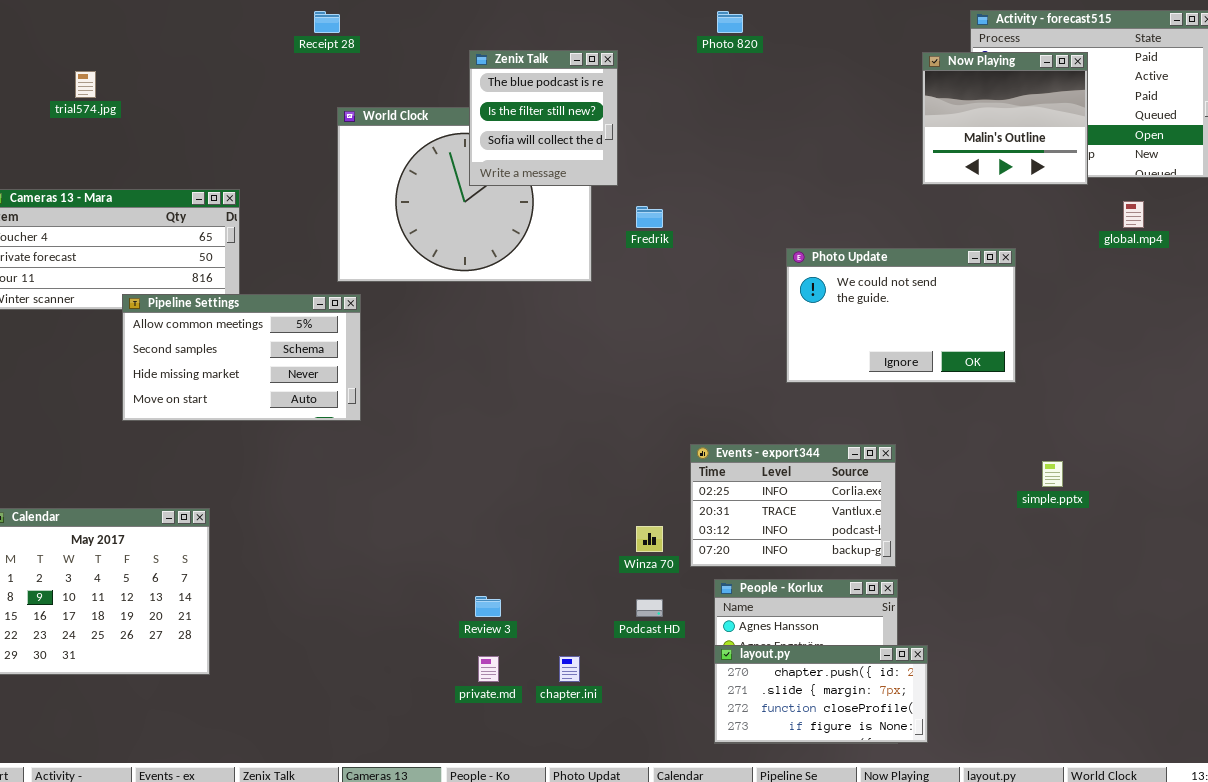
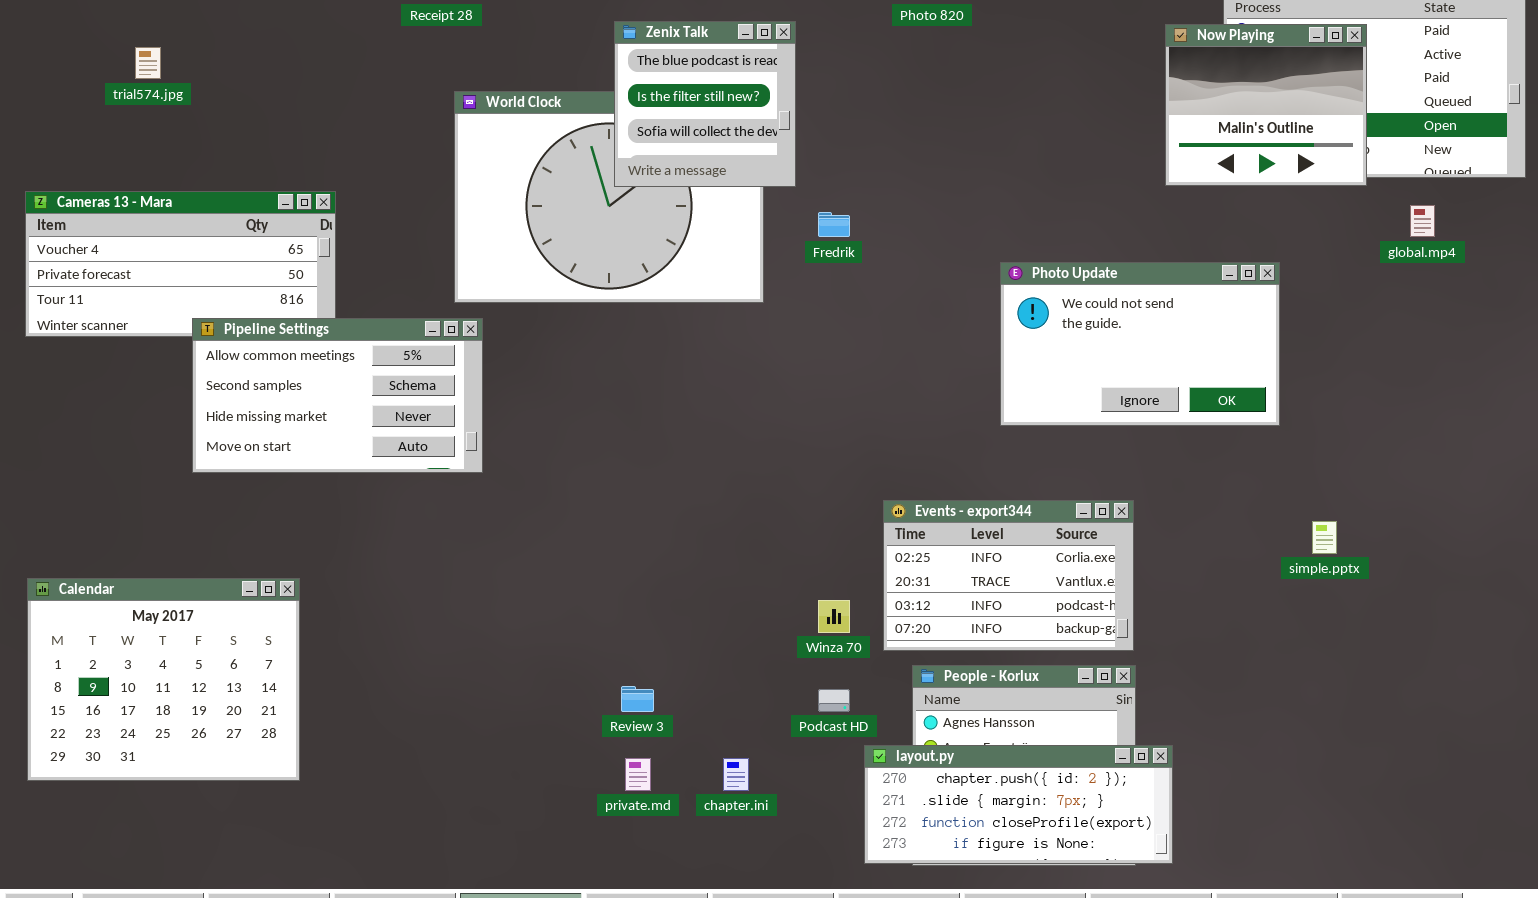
layout.py: [714,645,928,743] -> [864,745,1173,864], resized

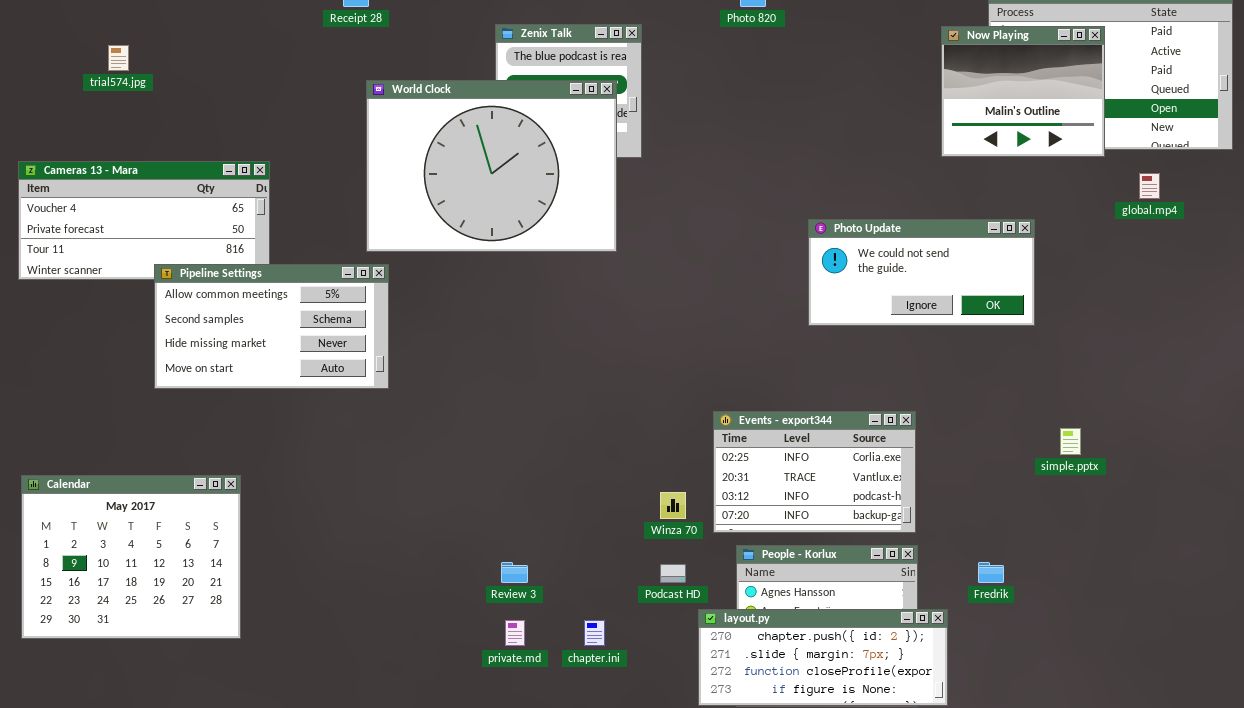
World Clock: [454,91,764,303] -> [366,80,617,252], raised
Fredrik: [818,212,850,237] -> [978,562,1004,583], moved
Photo Update: [1000,262,1280,426] -> [808,219,1035,326], resized

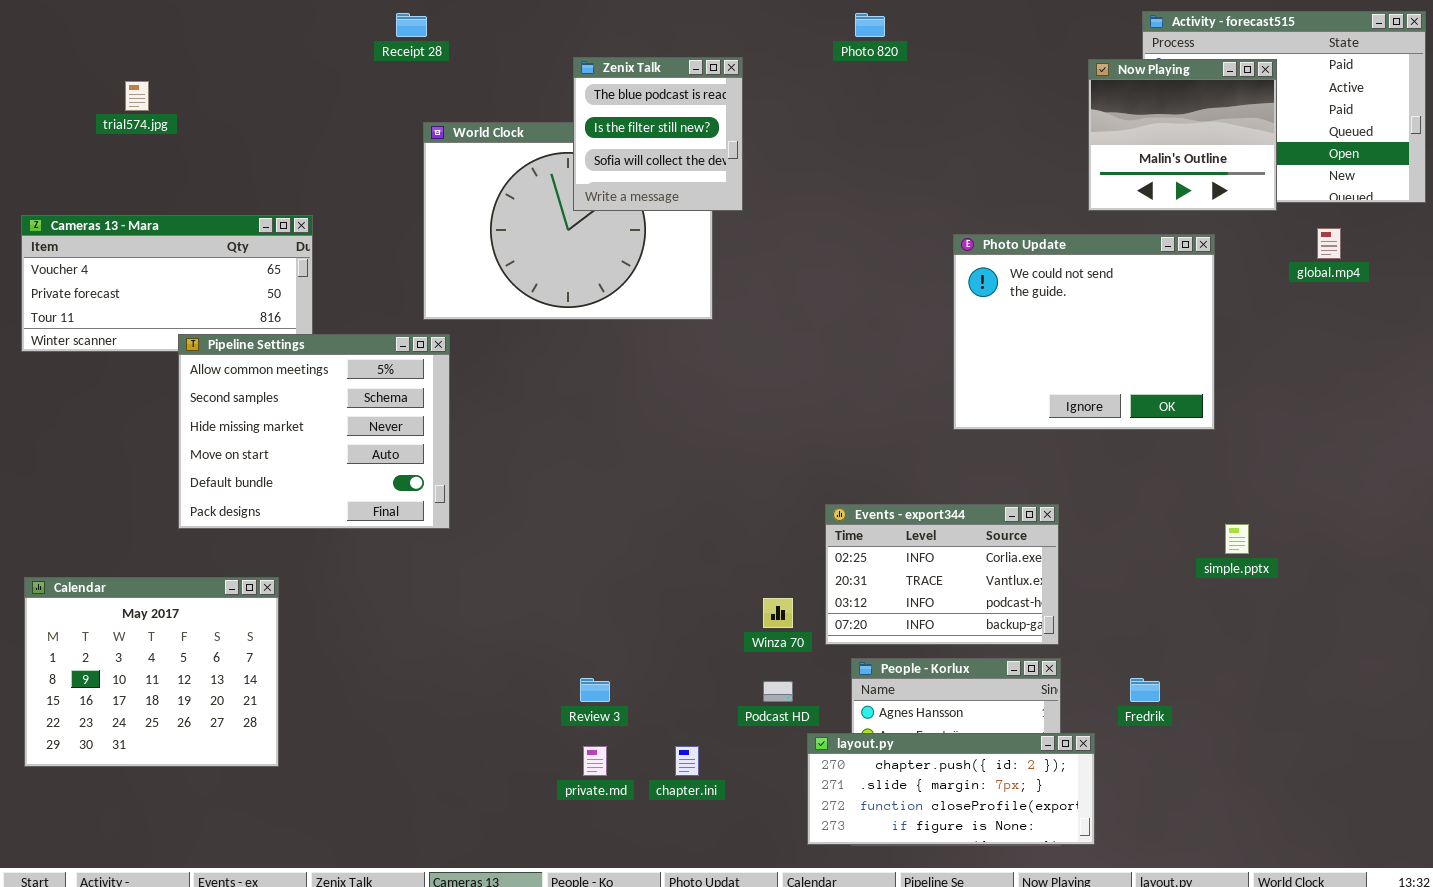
Zenix Talk: [495,24,642,158] -> [573,57,743,211], raised
Photo Update: [808,219,1035,326] -> [953,234,1215,430], moved, resized
Pipeline Settings: [154,264,389,389] -> [178,334,450,529], resized

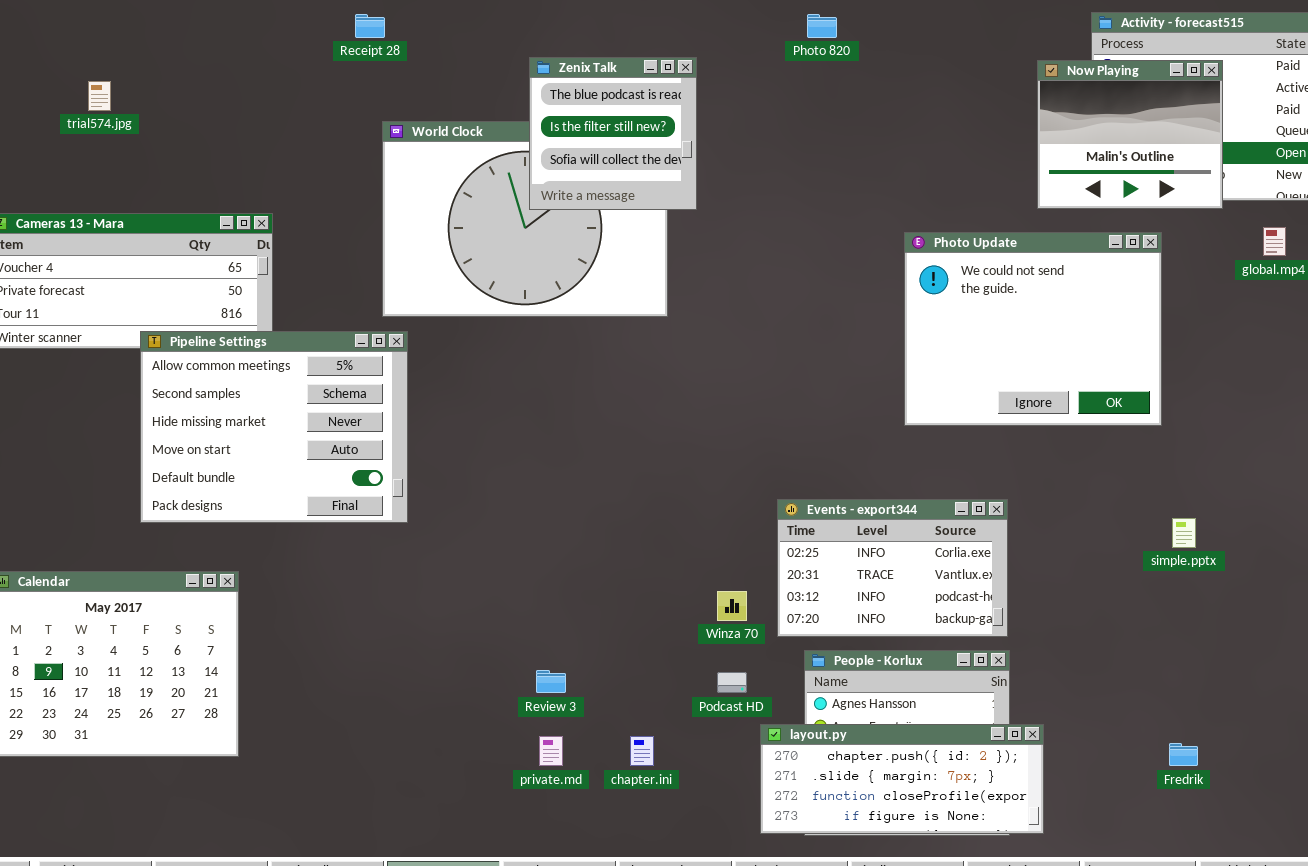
Fredrik: [1130,678,1160,702] -> [1169,743,1198,766], moved

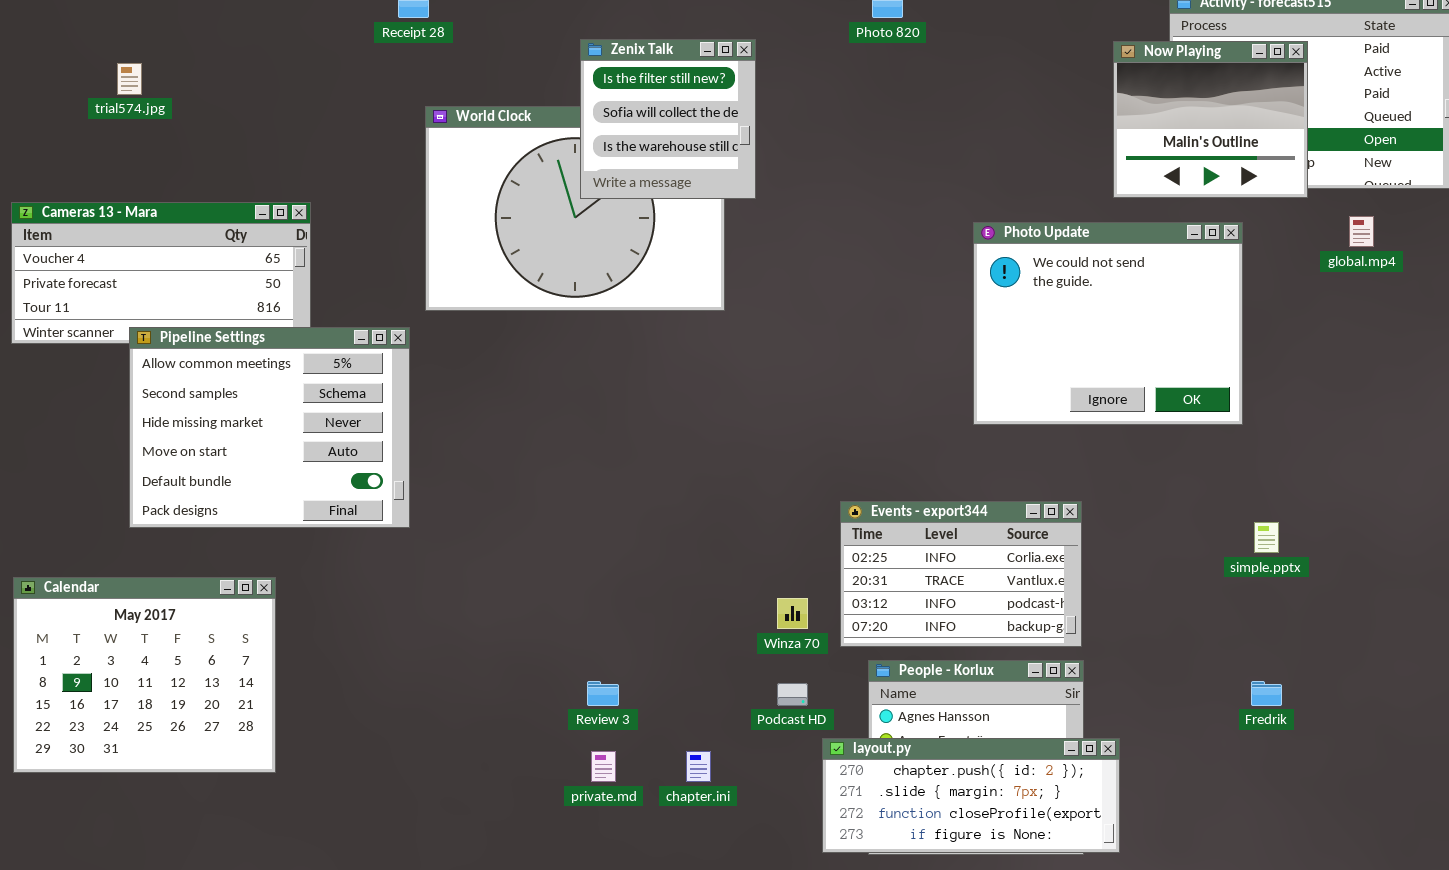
Zenix Talk: [529,57,697,210] -> [580,39,756,199], scrolled down 1 row
Pipeline Settings: [140,331,408,523] -> [129,327,410,528], moved
Fredrik: [1169,743,1198,766] -> [1251,681,1282,706], moved

